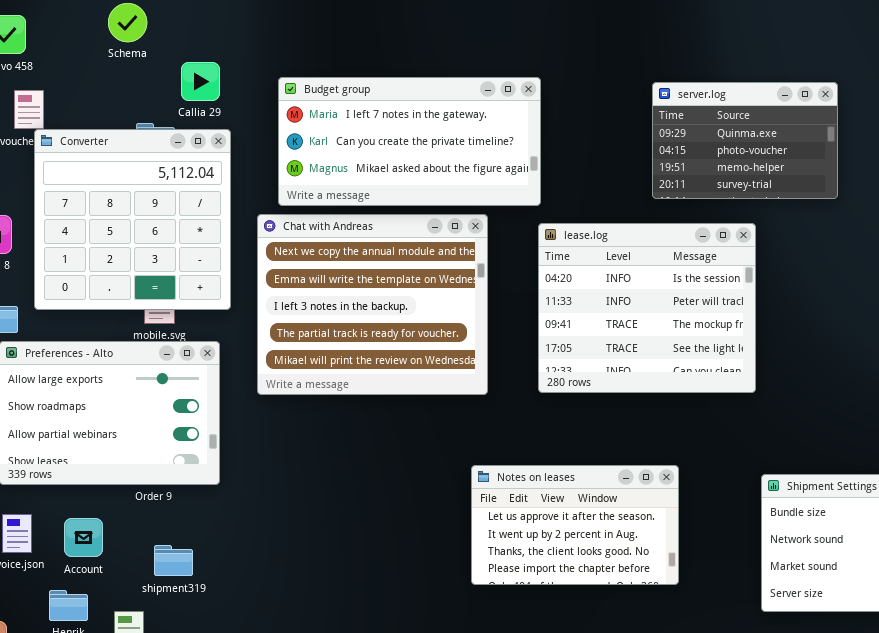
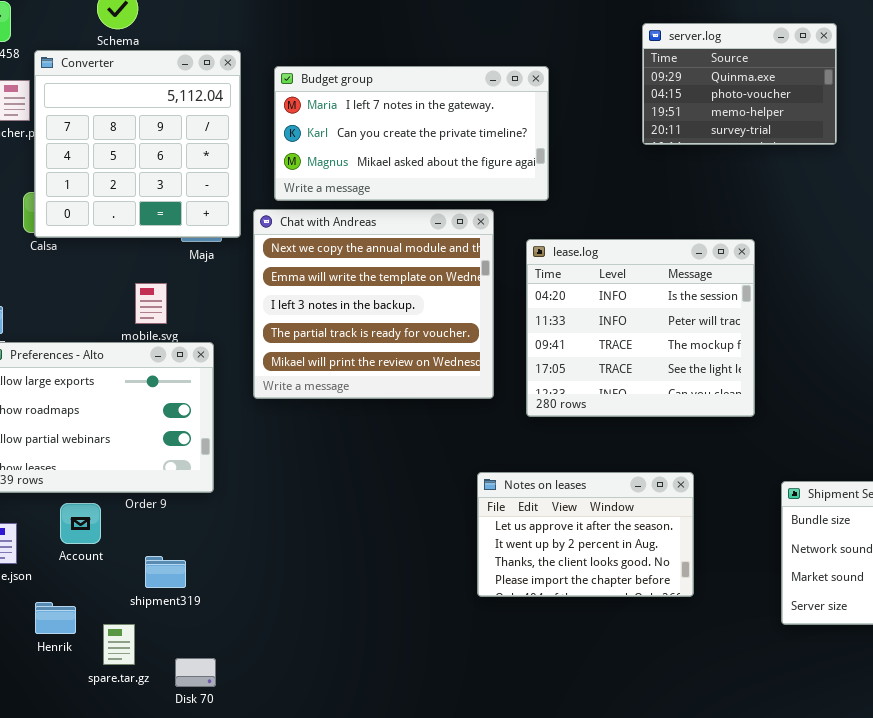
server.log: [652,82,838,199] -> [642,23,837,145], moved
Converter: [34,129,231,310] -> [34,50,241,238], moved
lease.log: [538,223,756,393] -> [526,239,755,417], moved
Account: [64,518,103,557] -> [60,503,101,544], moved

